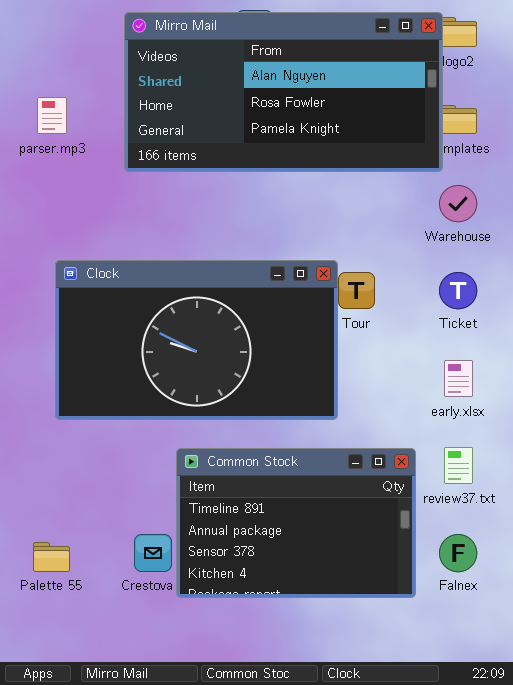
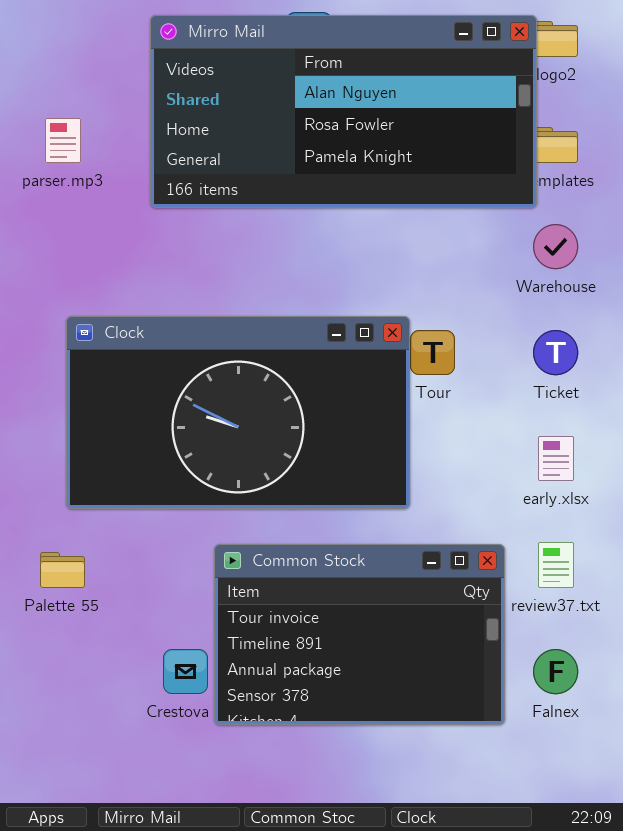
Common Stock: [176,448,416,598] -> [214,544,505,725], scrolled up 1 row
Palette 55: [33,542,70,572] -> [40,552,85,588], moved

